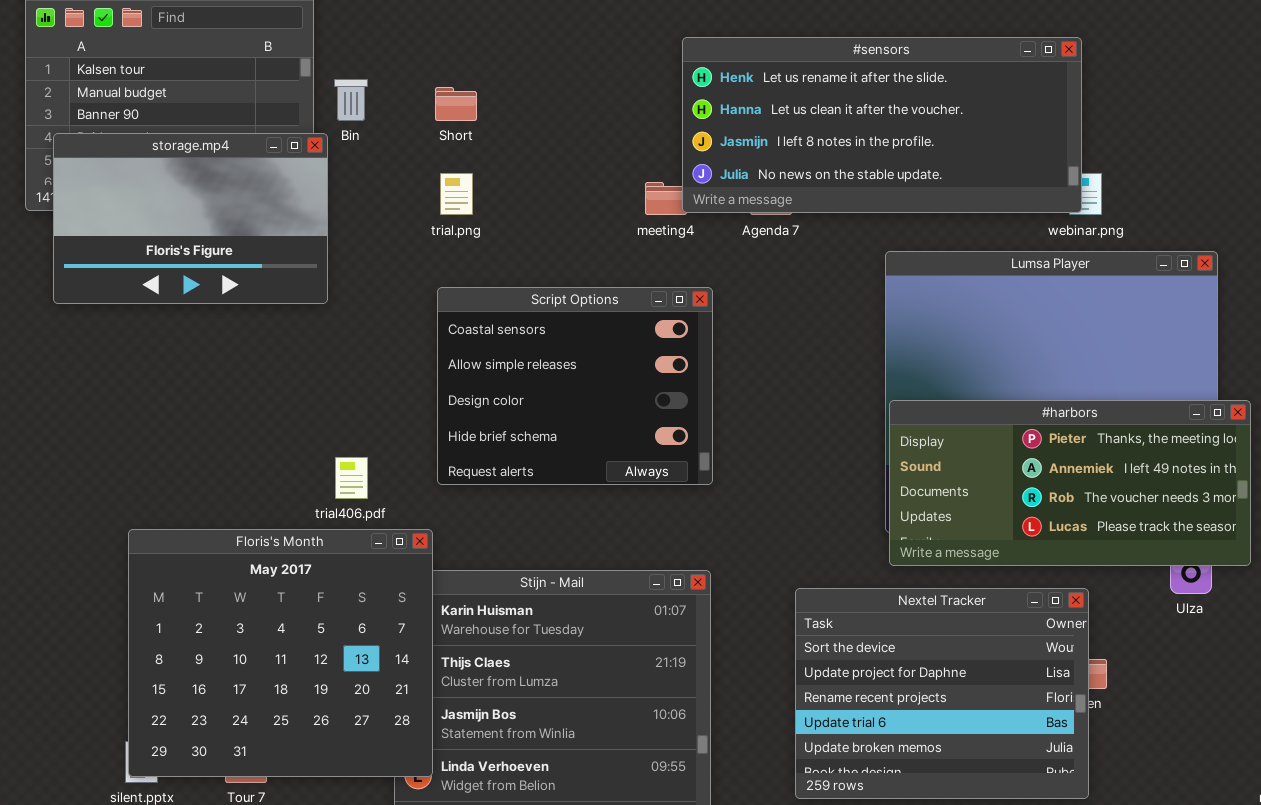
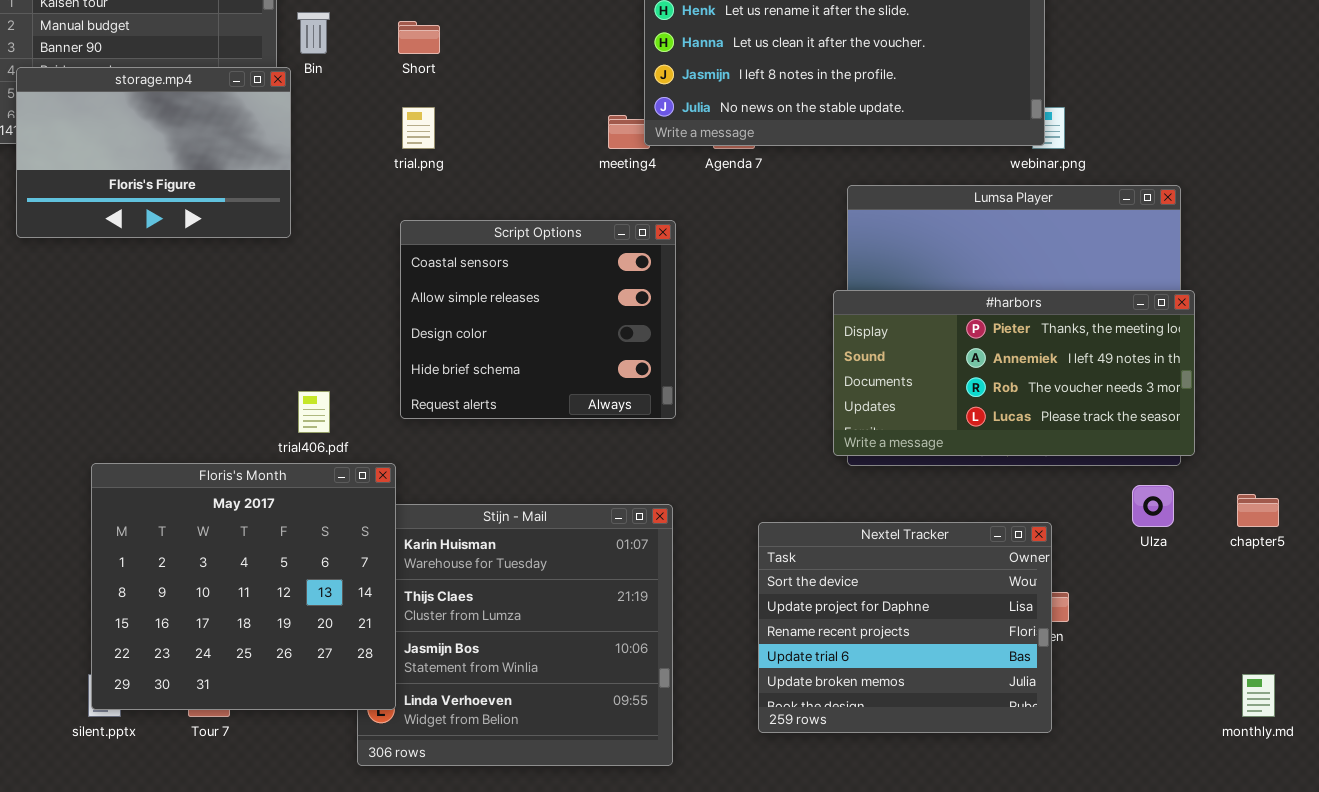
#harbors: [889,400,1251,566] -> [833,290,1195,456], moved

